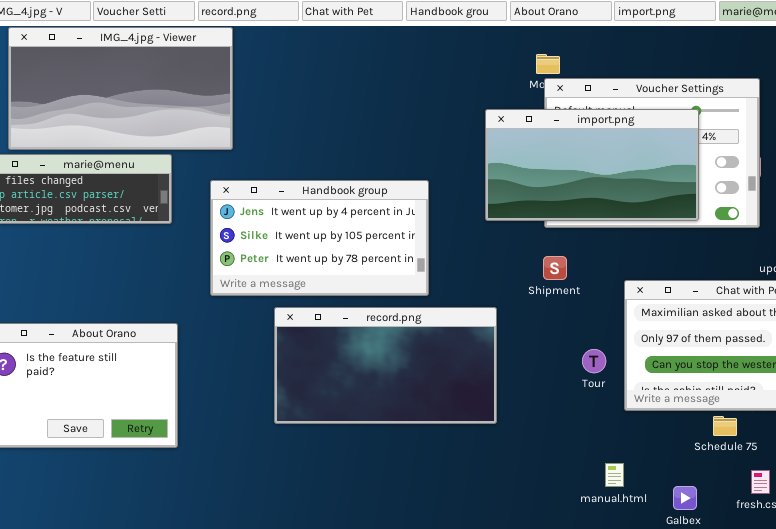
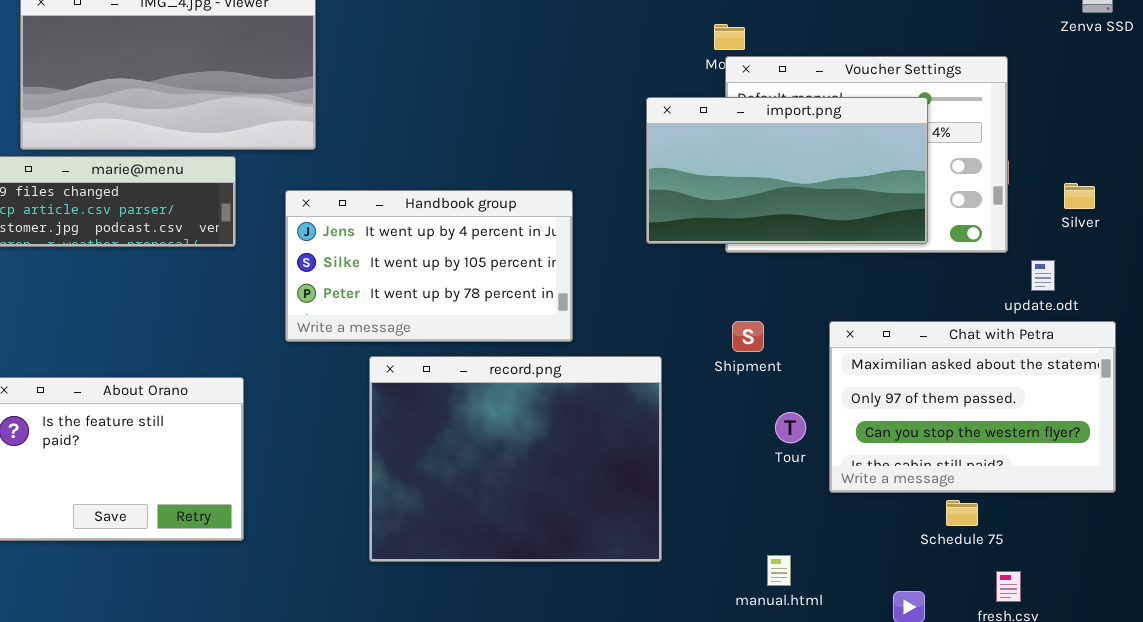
Shipment: [543,256,567,280] -> [732,321,764,352], moved
record.png: [274,307,497,424] -> [369,356,662,562], resized
manual.html: [605,463,624,487] -> [767,555,791,586], moved

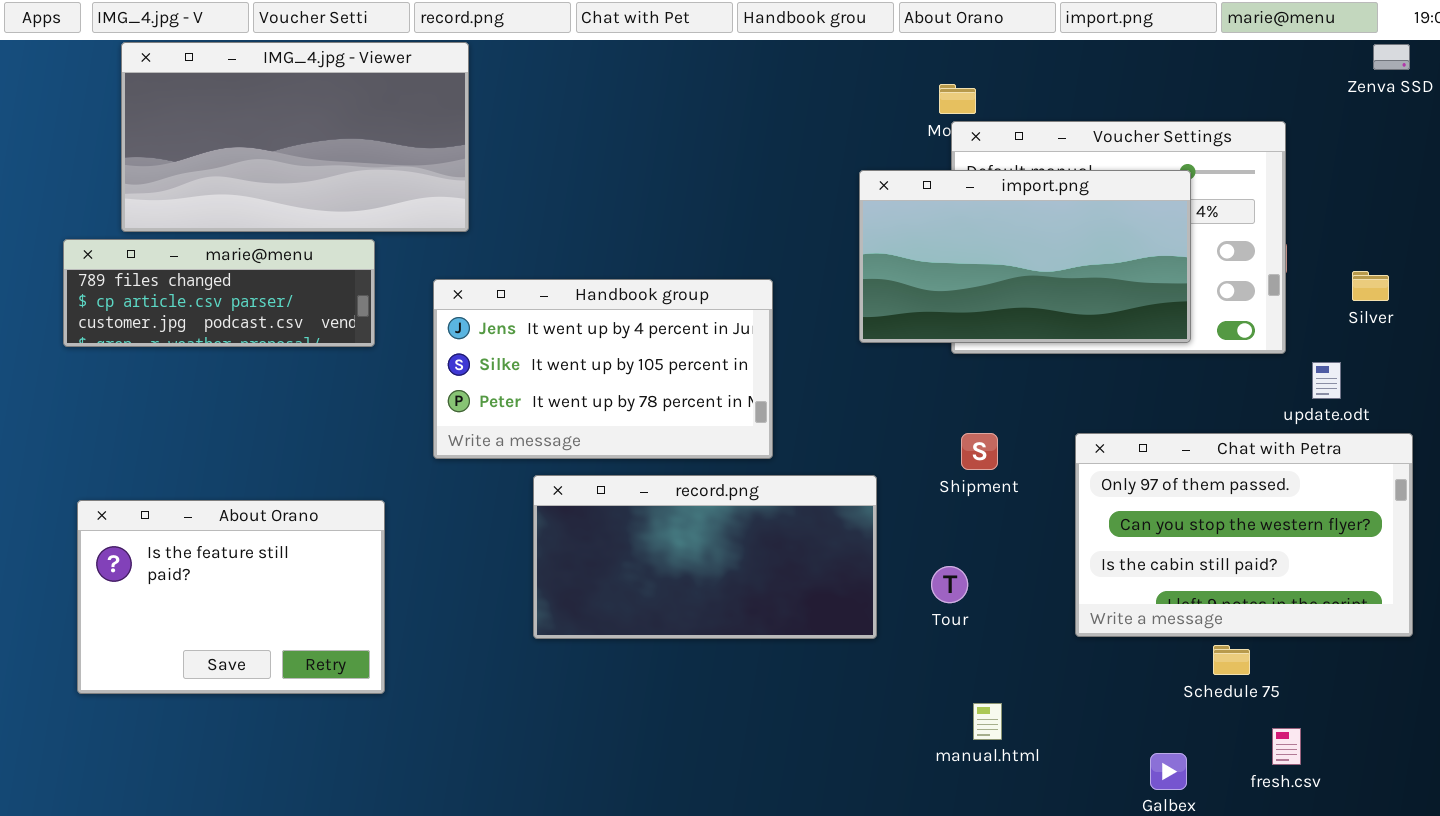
Chat with Petra: [829,321,1116,493] -> [1075,433,1413,637], scrolled down 1 row
record.png: [369,356,662,562] -> [533,475,877,639], resized
Tour: [775,412,806,443] -> [931,566,968,603], moved
manual.html: [767,555,791,586] -> [973,703,1002,740], moved

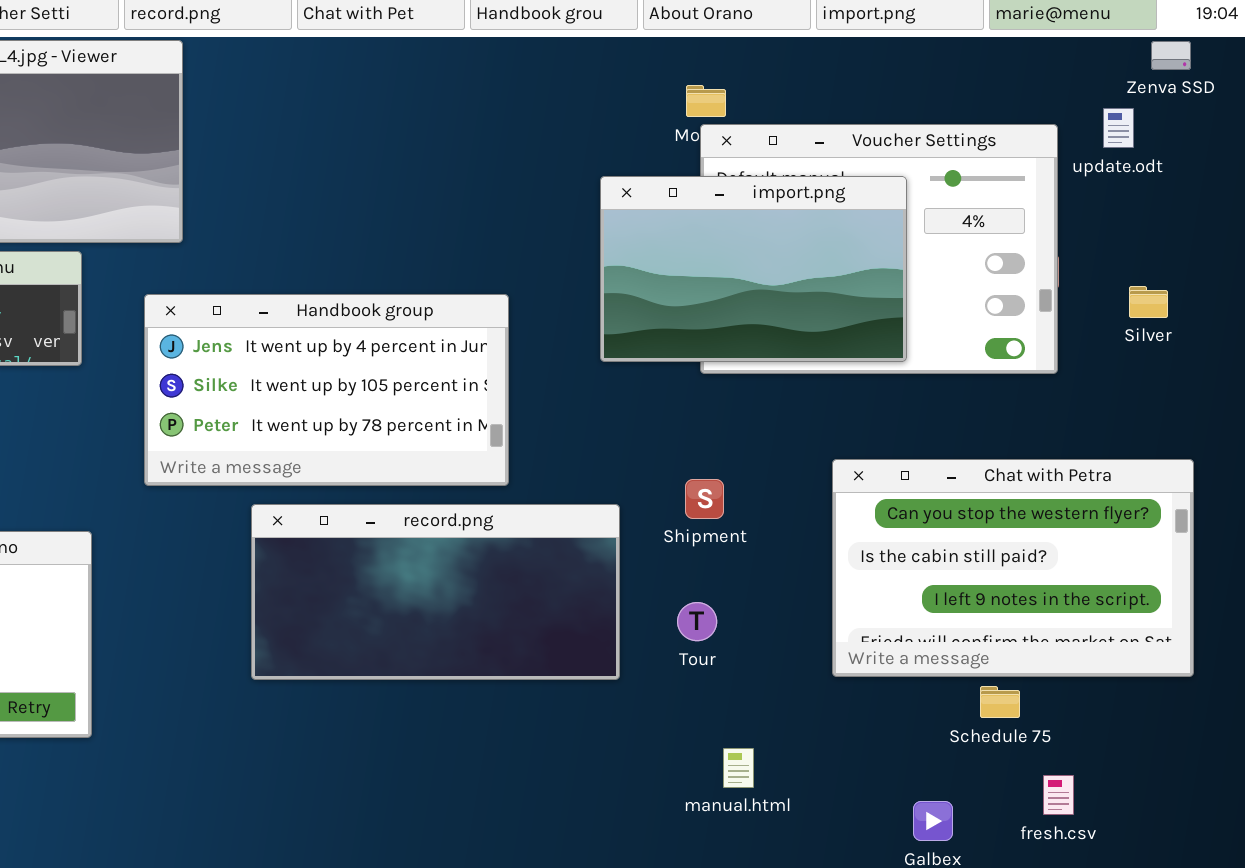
import.png: [859,170,1191,343] -> [600,176,907,362], resized
update.odt: [1312,362,1341,399] -> [1103,108,1134,148], moved
Shipment: [961,433,998,470] -> [685,479,724,519], moved
Chat with Petra: [1075,433,1413,637] -> [832,459,1194,677], scrolled down 1 row

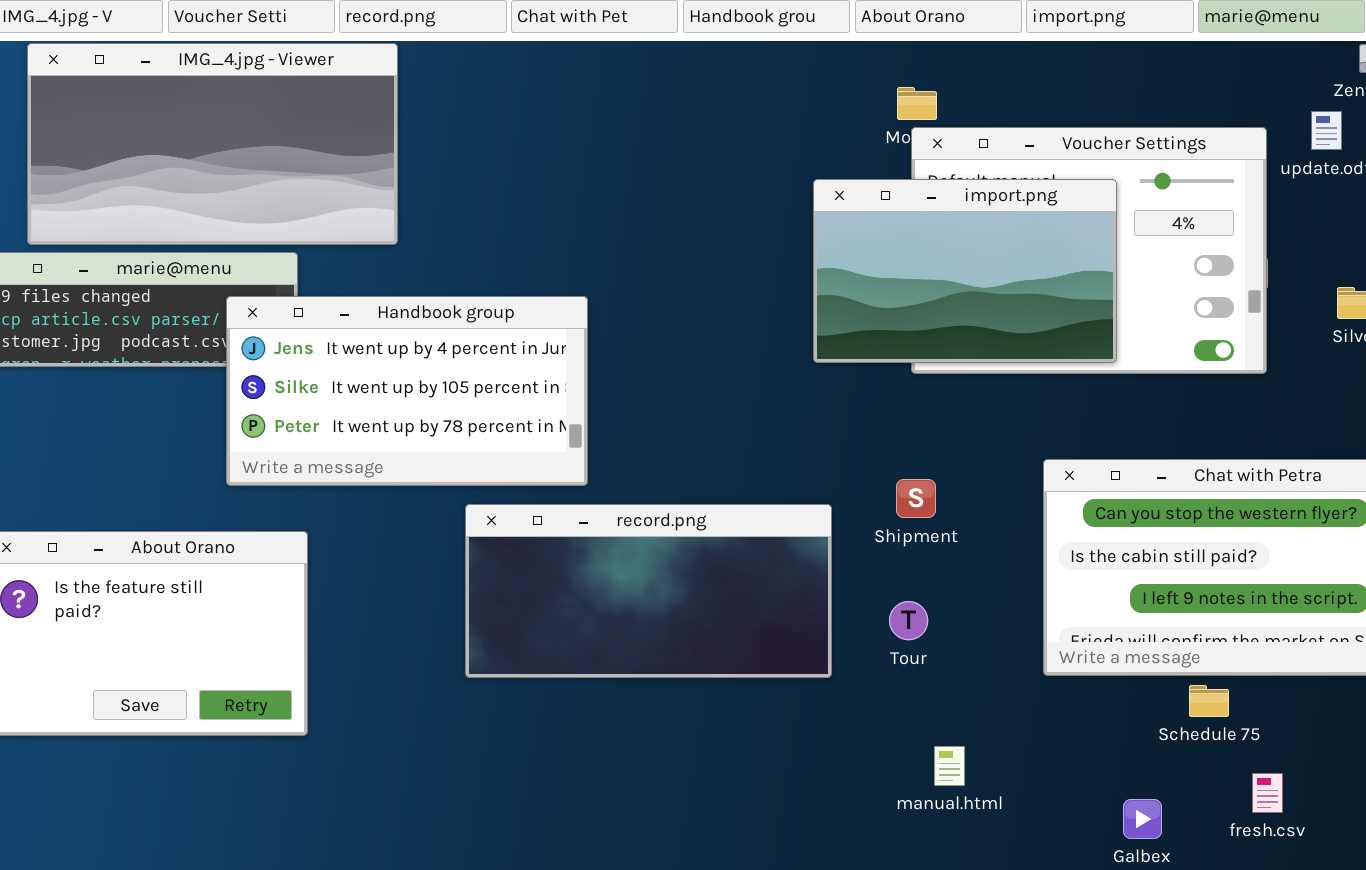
Handbook group: [144,294,509,486] -> [226,296,588,486], moved

